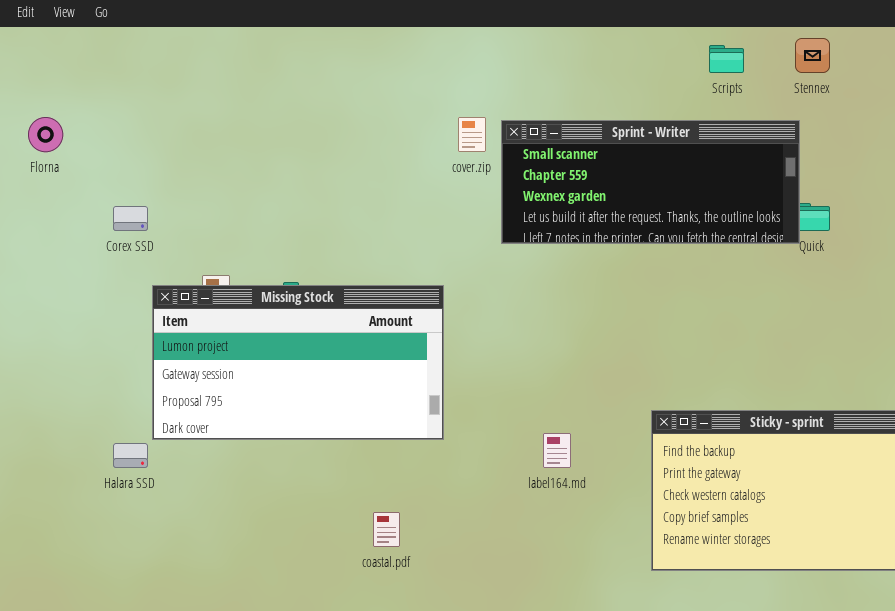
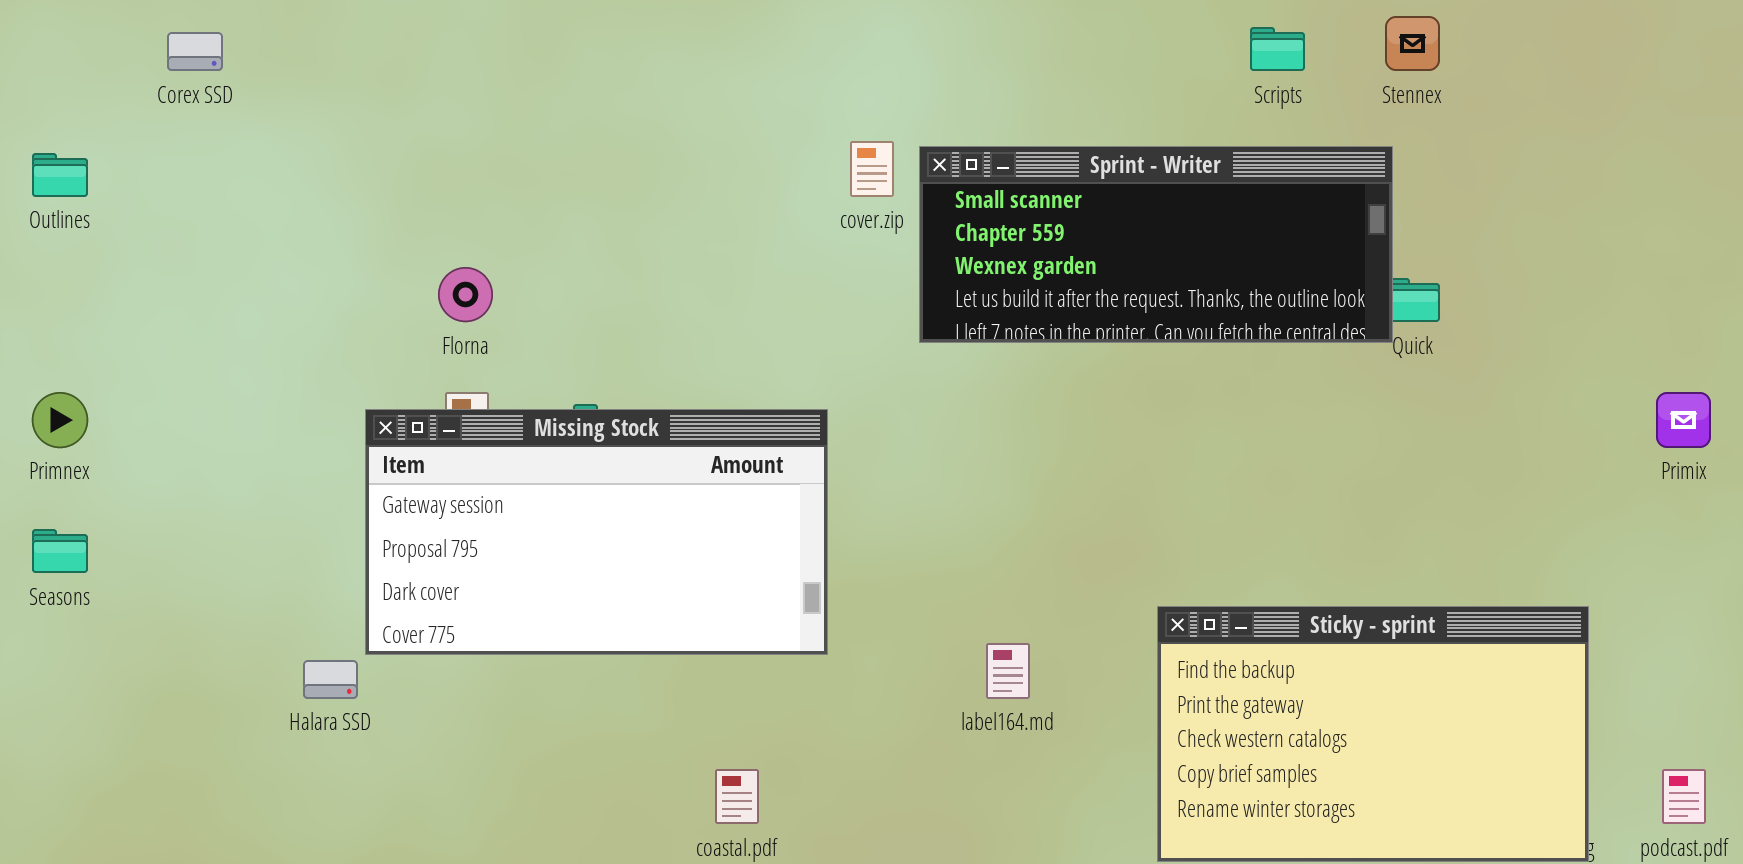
Florna: [28,117,63,152] -> [438,267,493,322], moved
Corex SSD: [113,206,148,231] -> [167,32,223,71], moved
Missing Stock: [152,285,444,440] -> [365,409,828,655], scrolled down 1 row

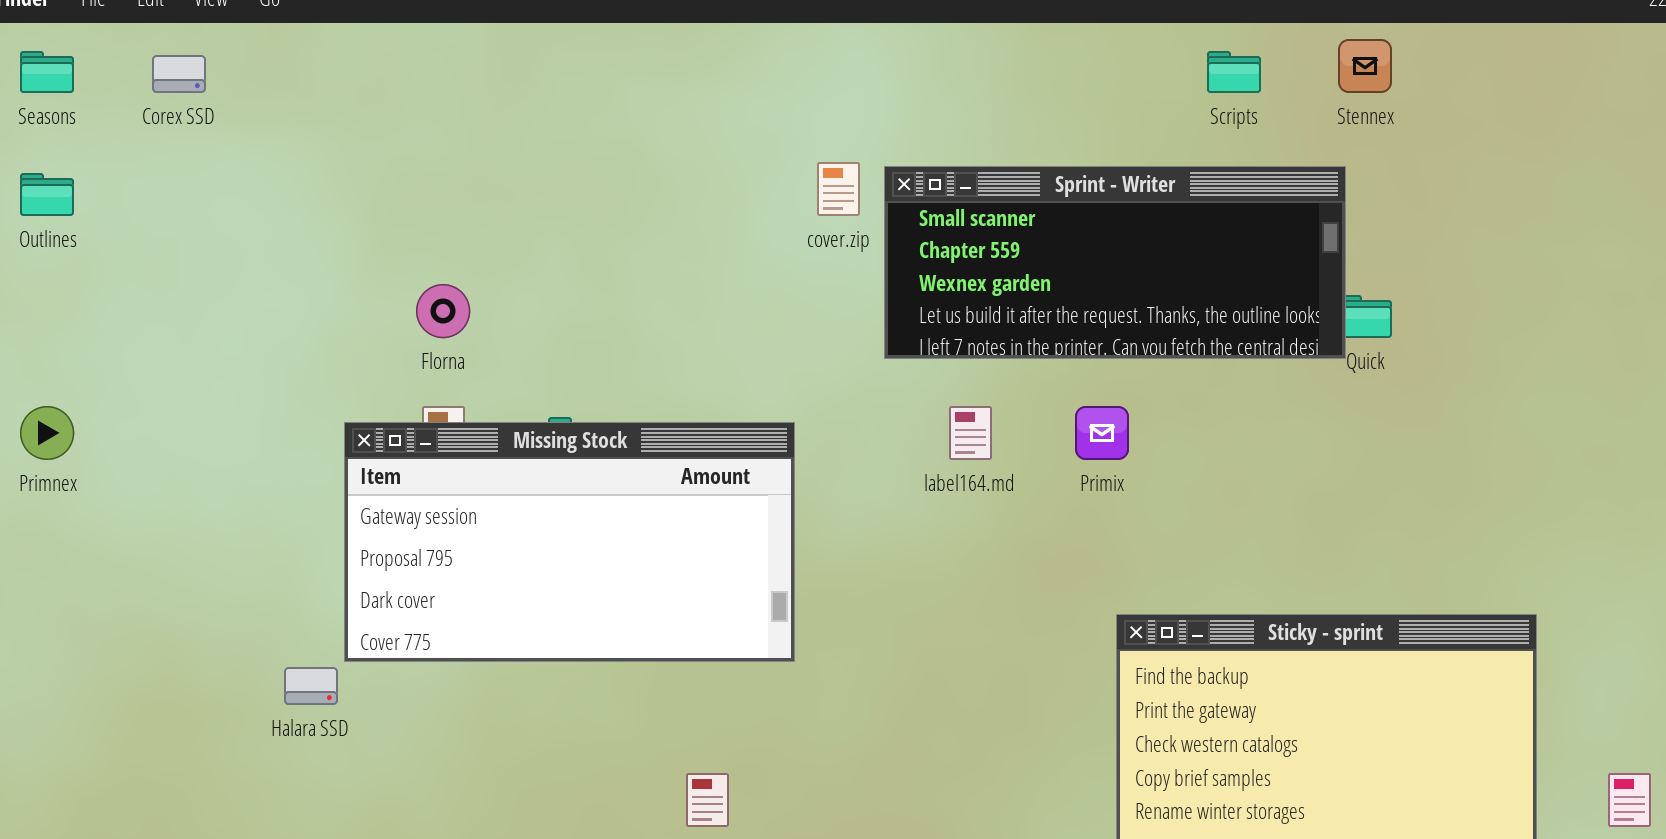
Primix: [1656,392,1711,448] -> [1075,406,1129,460], moved
Seasons: [32,529,88,573] -> [20,51,74,93], moved
label164.md: [986,643,1030,699] -> [949,406,992,460], moved

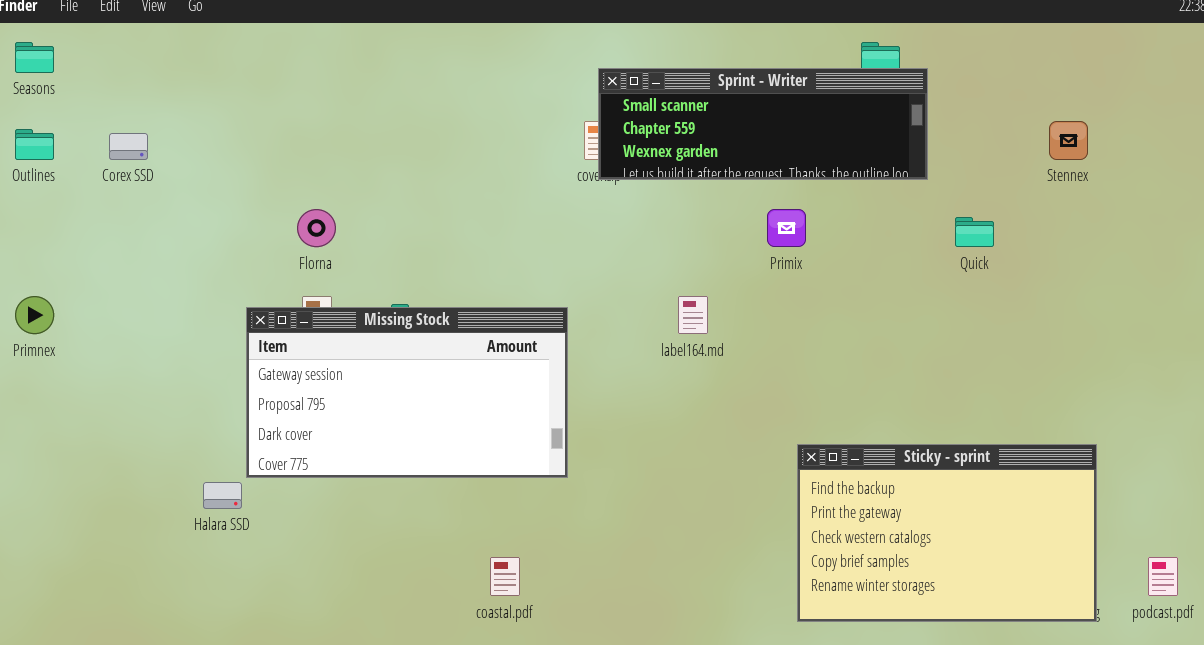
Stennex: [1338,39,1392,93] -> [1049,121,1088,160], moved
Corex SSD: [152,55,206,93] -> [109,133,148,160], moved
Sprint - Writer: [884,166,1346,359] -> [598,68,928,180], moved, resized
Primix: [1075,406,1129,460] -> [767,209,806,247], moved

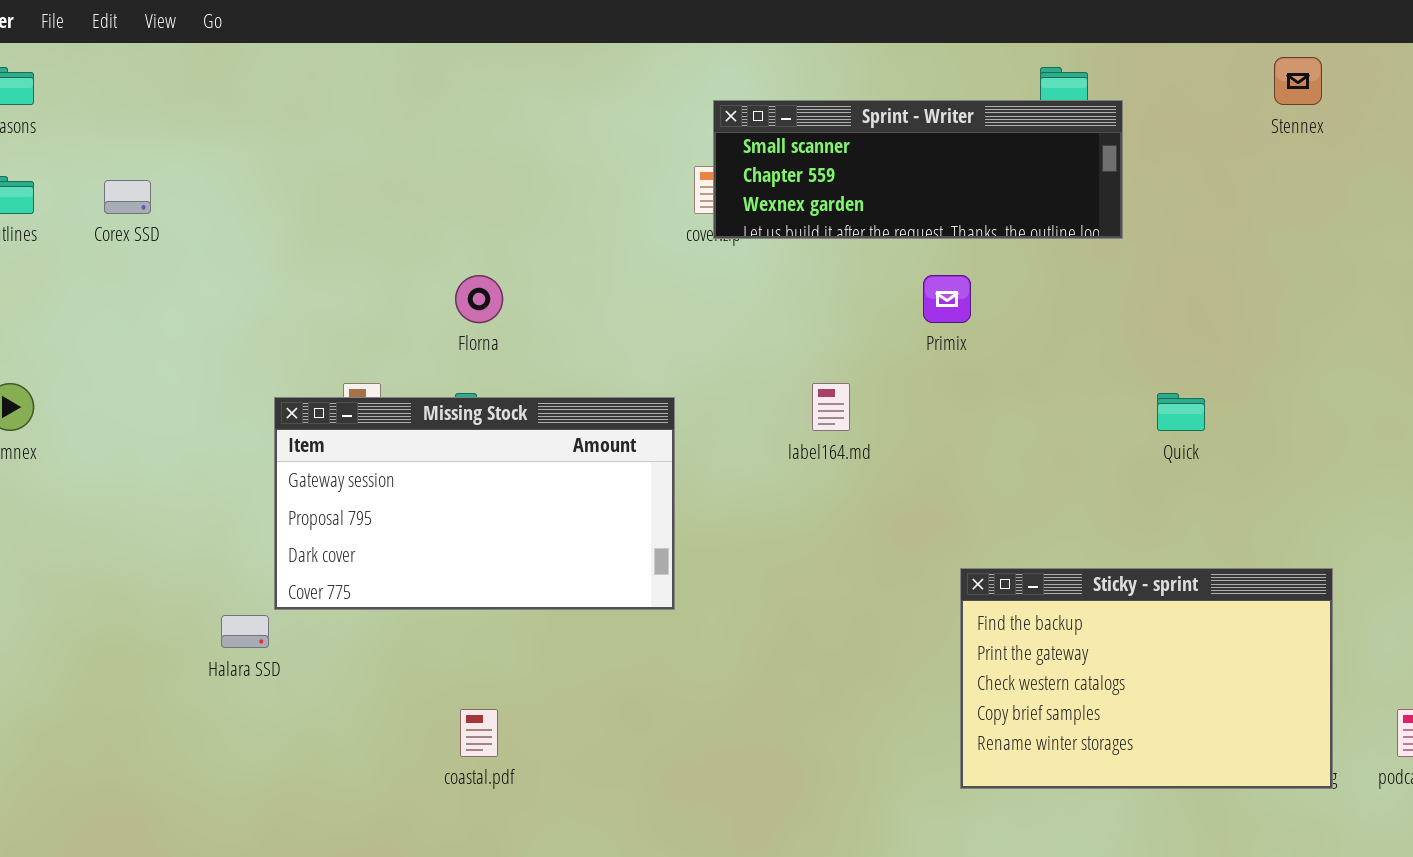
Stennex: [1049,121,1088,160] -> [1274,57,1322,105], moved
Florna: [297,209,336,247] -> [455,275,503,323], moved
Quick: [955,217,994,247] -> [1157,393,1205,431], moved
coastal.pdf: [490,557,520,596] -> [460,709,498,757], moved

